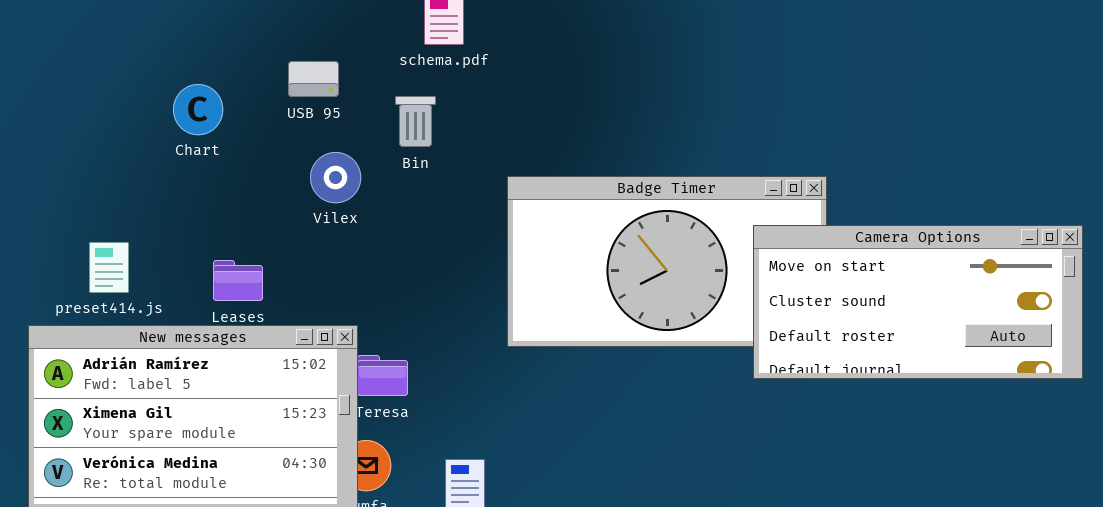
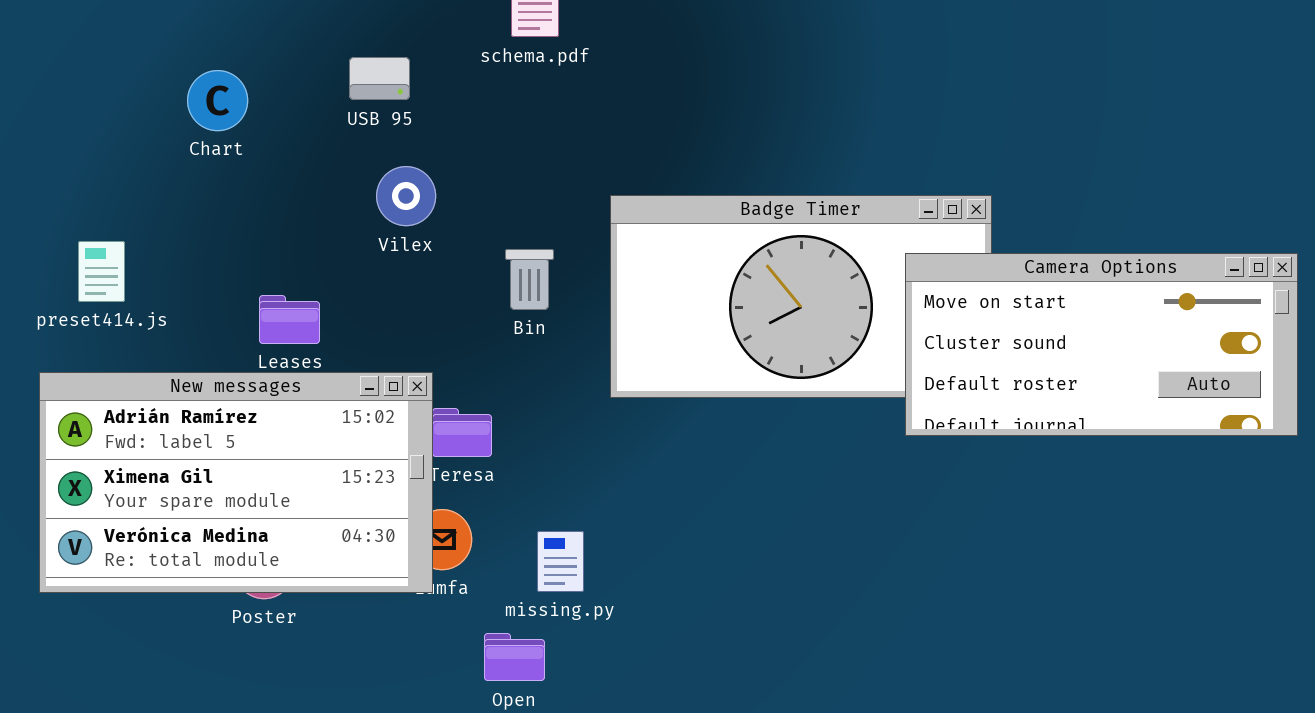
Chart: [173,84,223,135] -> [187,70,248,131], moved
Bin: [395,96,436,147] -> [505,249,554,310], moved
preset414.js: [89,242,129,293] -> [78,241,125,302], moved

